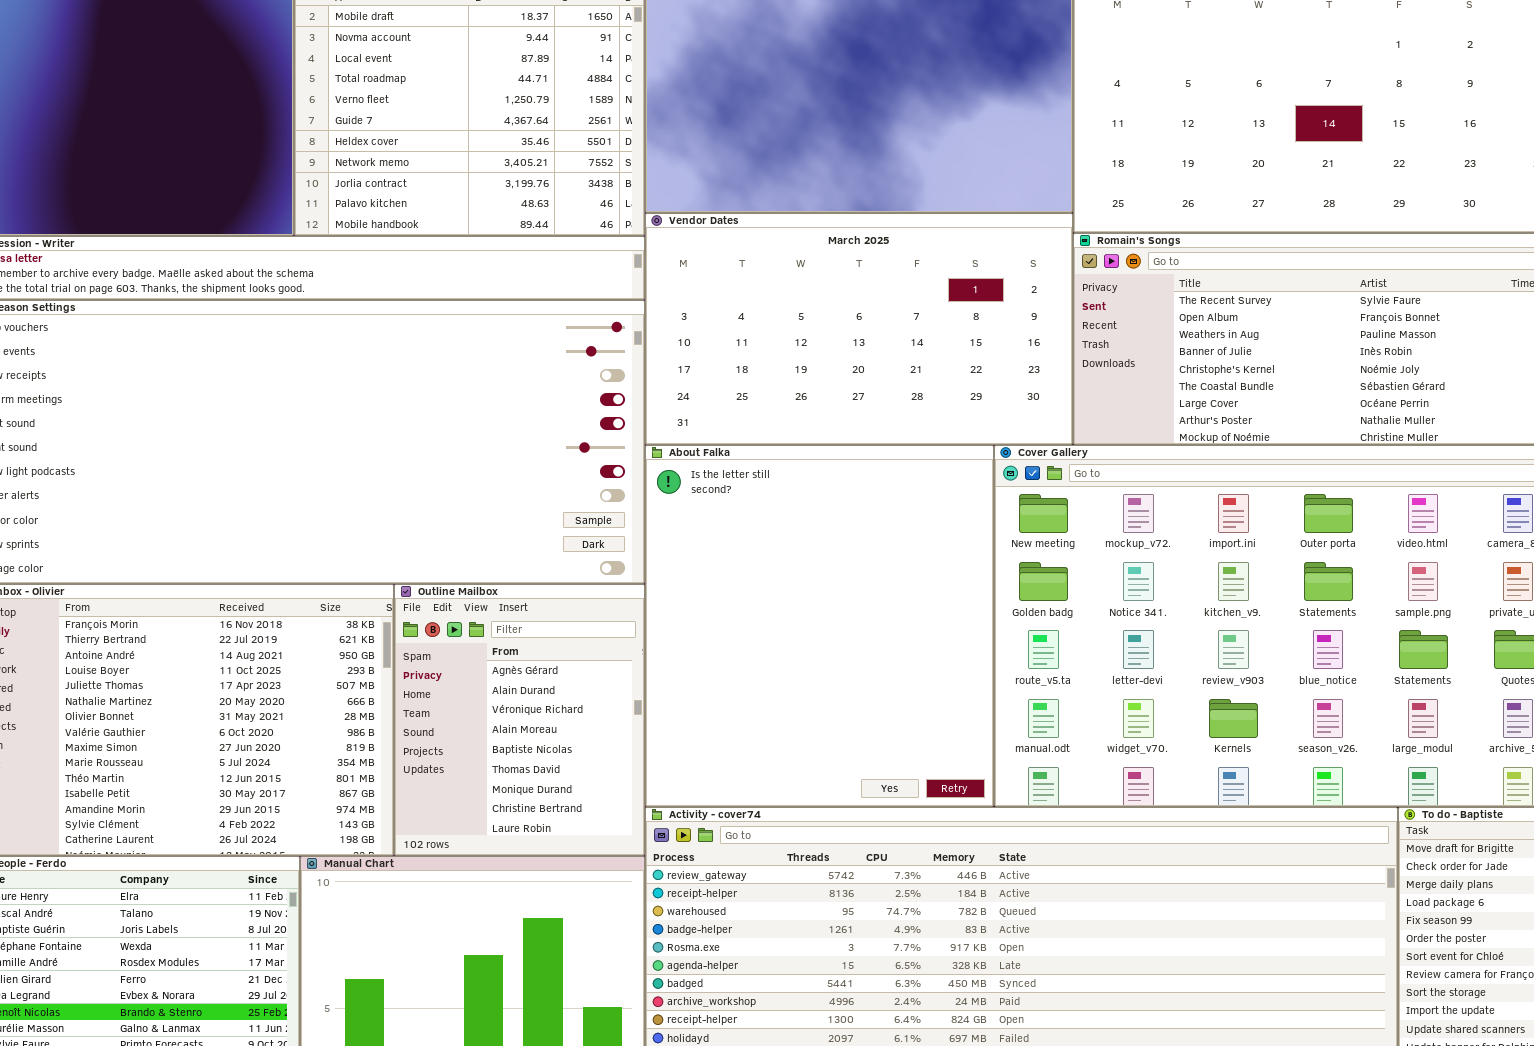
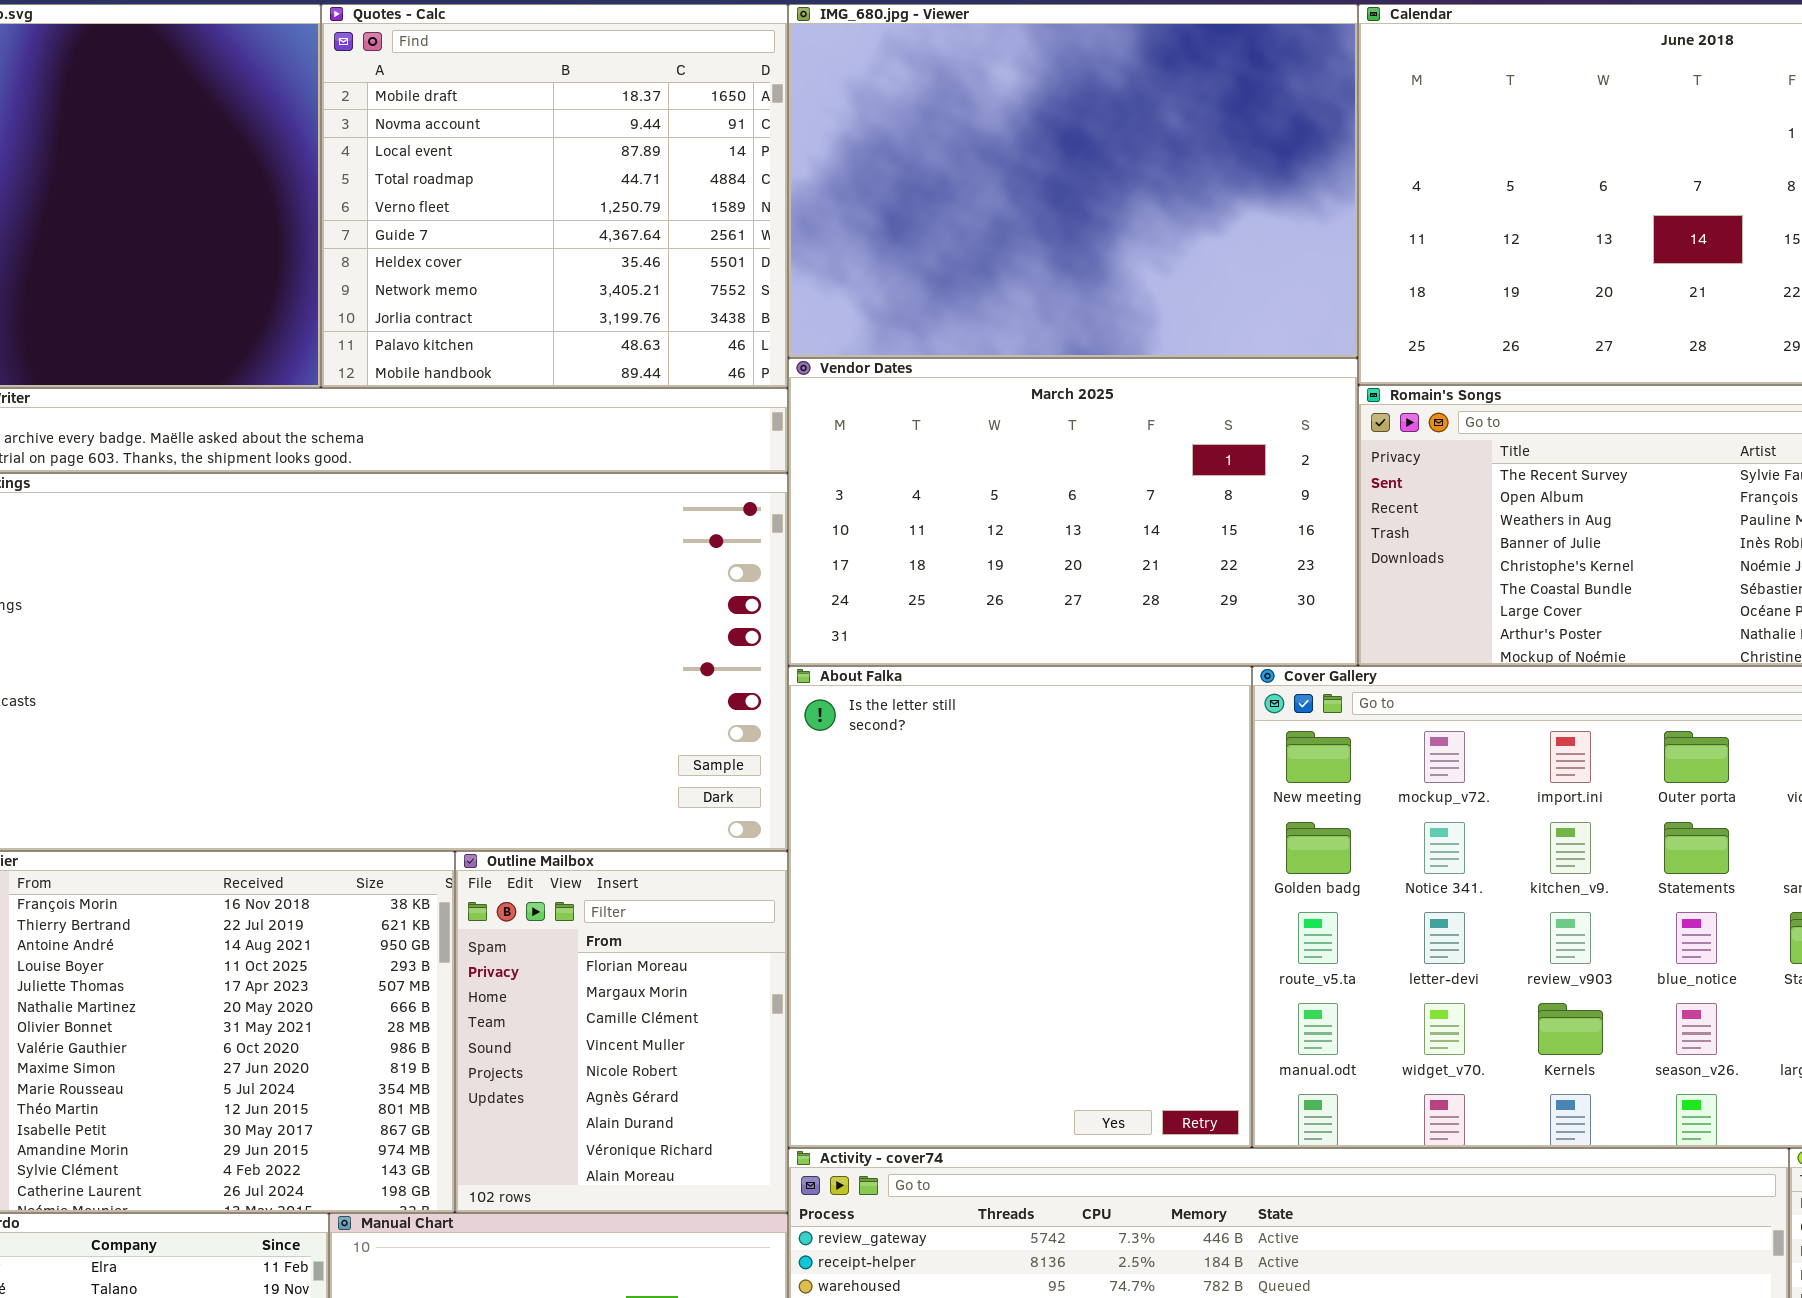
Outline Mailbox: [394,584,645,856] -> [455,851,788,1213], scrolled up 5 rows

